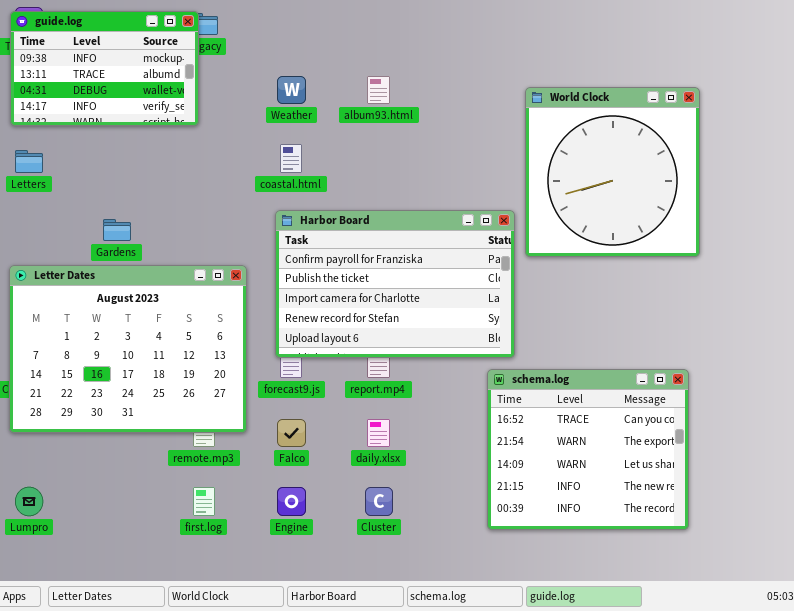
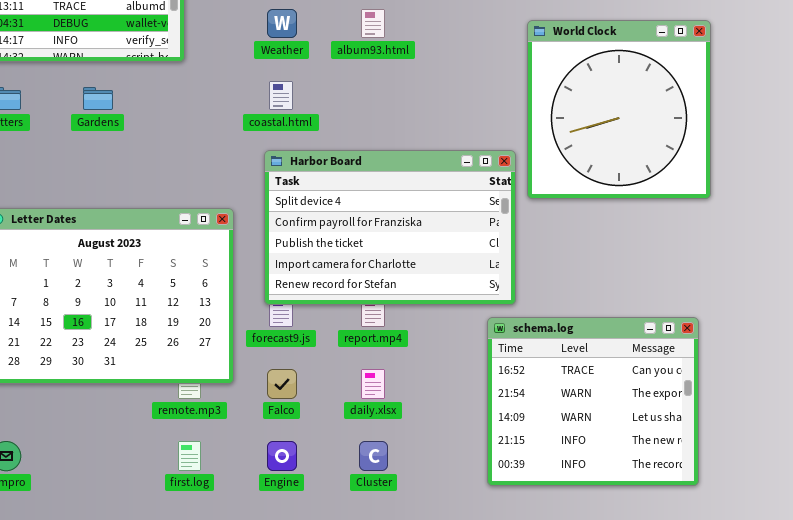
Harbor Board: [275,210,515,358] -> [264,150,516,305], scrolled up 1 row
Gardens: [103,219,131,241] -> [83,87,113,110], moved

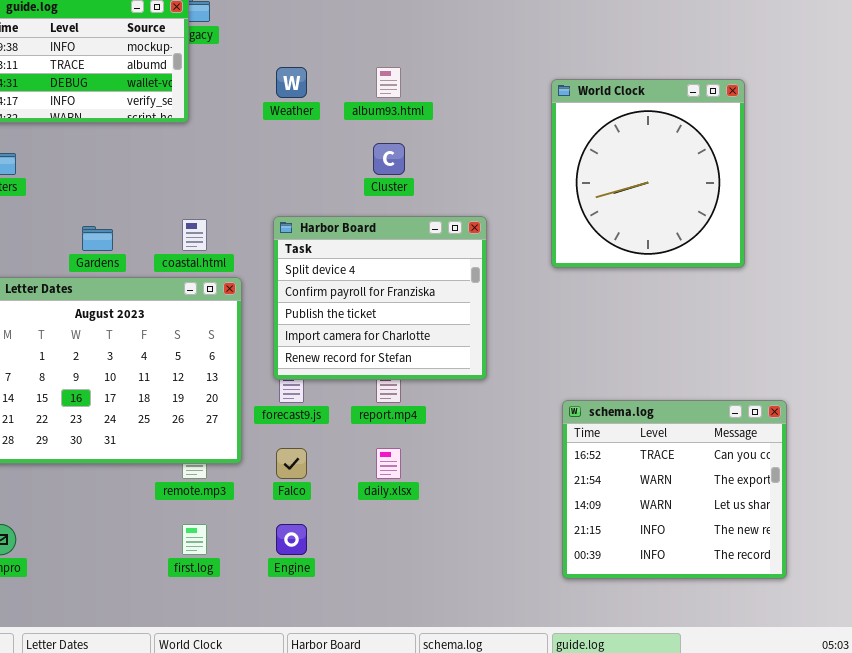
coastal.html: [269,81,293,110] -> [182,219,207,251], moved
Gardens: [83,87,113,110] -> [82,226,113,251], moved
Harbor Board: [264,150,516,305] -> [273,216,487,380], resized
schema.log: [487,317,699,486] -> [562,400,787,579], moved
Cluster: [359,441,388,471] -> [373,143,405,175], moved

